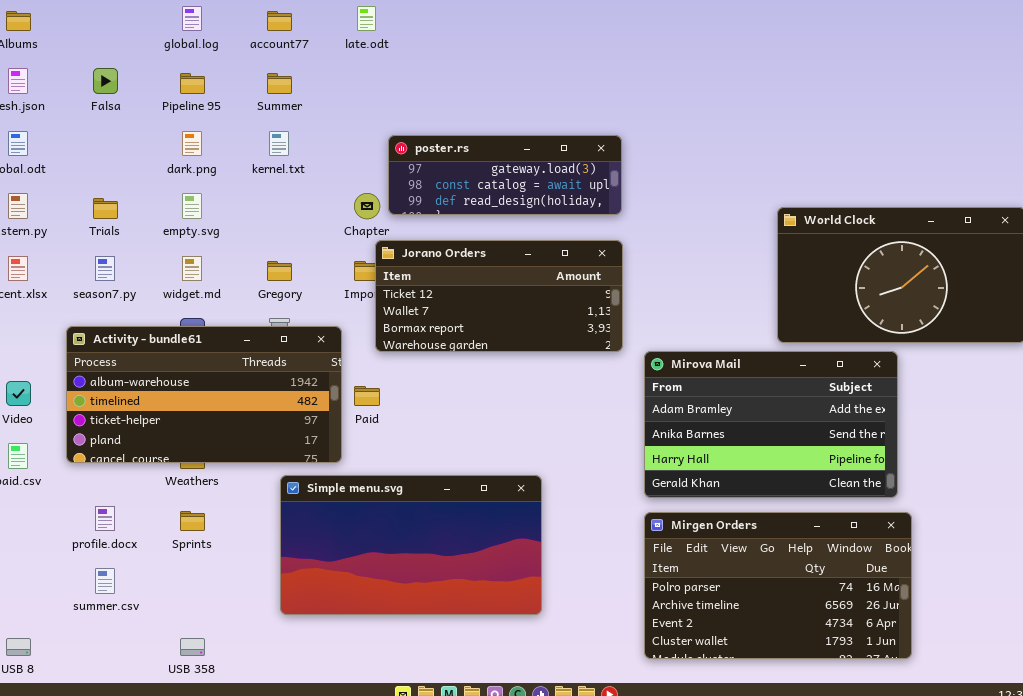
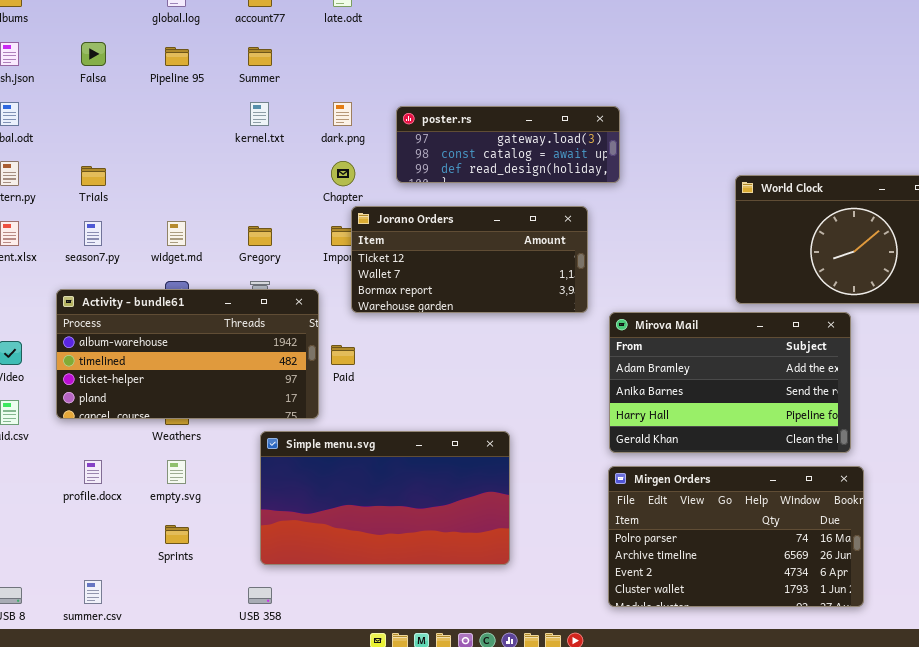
dark.png: [182,131,202,156] -> [333,102,352,126], moved
poster.rs: [388,135,622,215] -> [396,106,620,183], moved
empty.svg: [182,193,202,219] -> [167,460,186,484], moved
Sprints: [180,511,205,531] -> [165,525,189,544], moved
summer.csv: [95,568,115,594] -> [84,580,102,604], moved
USB 358: [180,638,205,656] -> [248,587,272,604], moved

